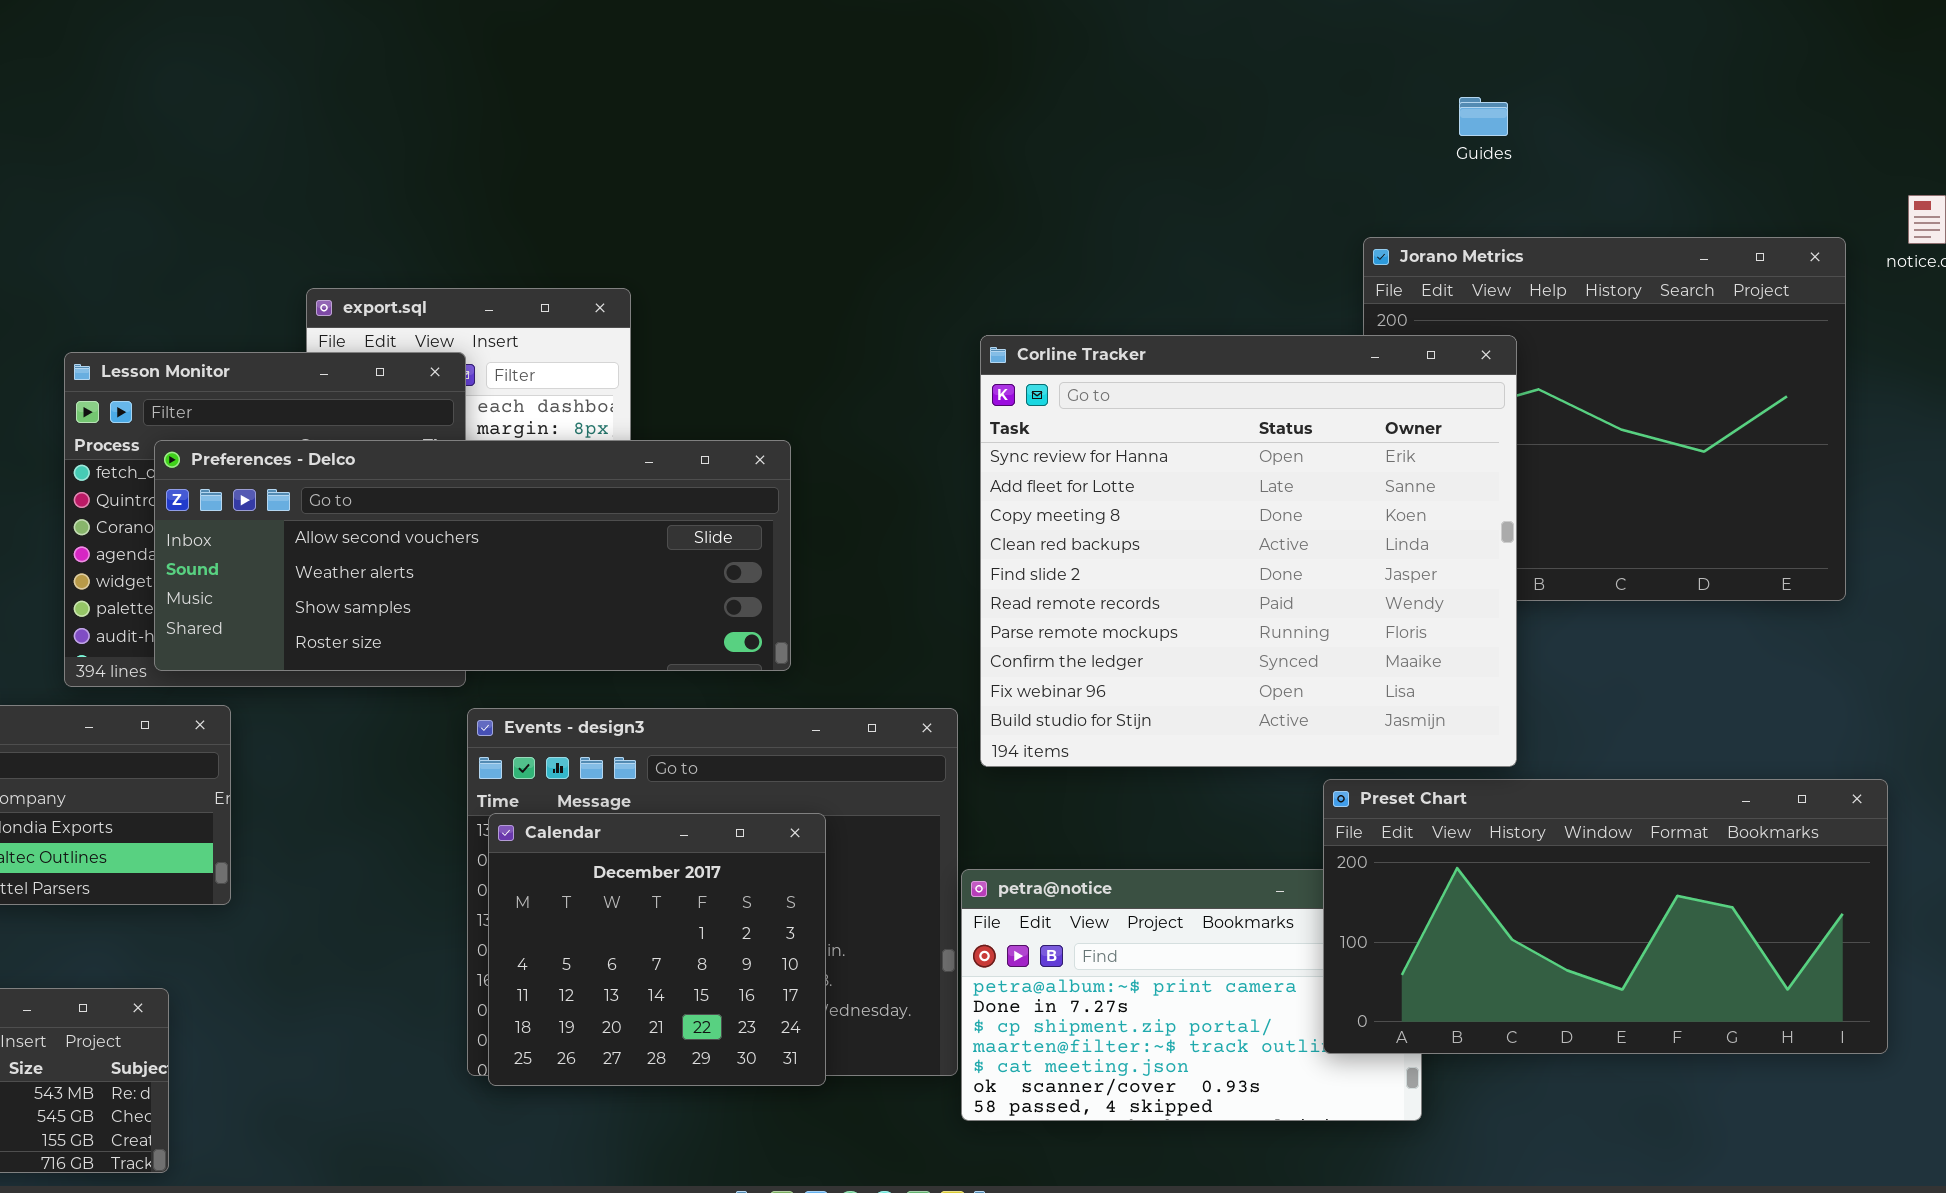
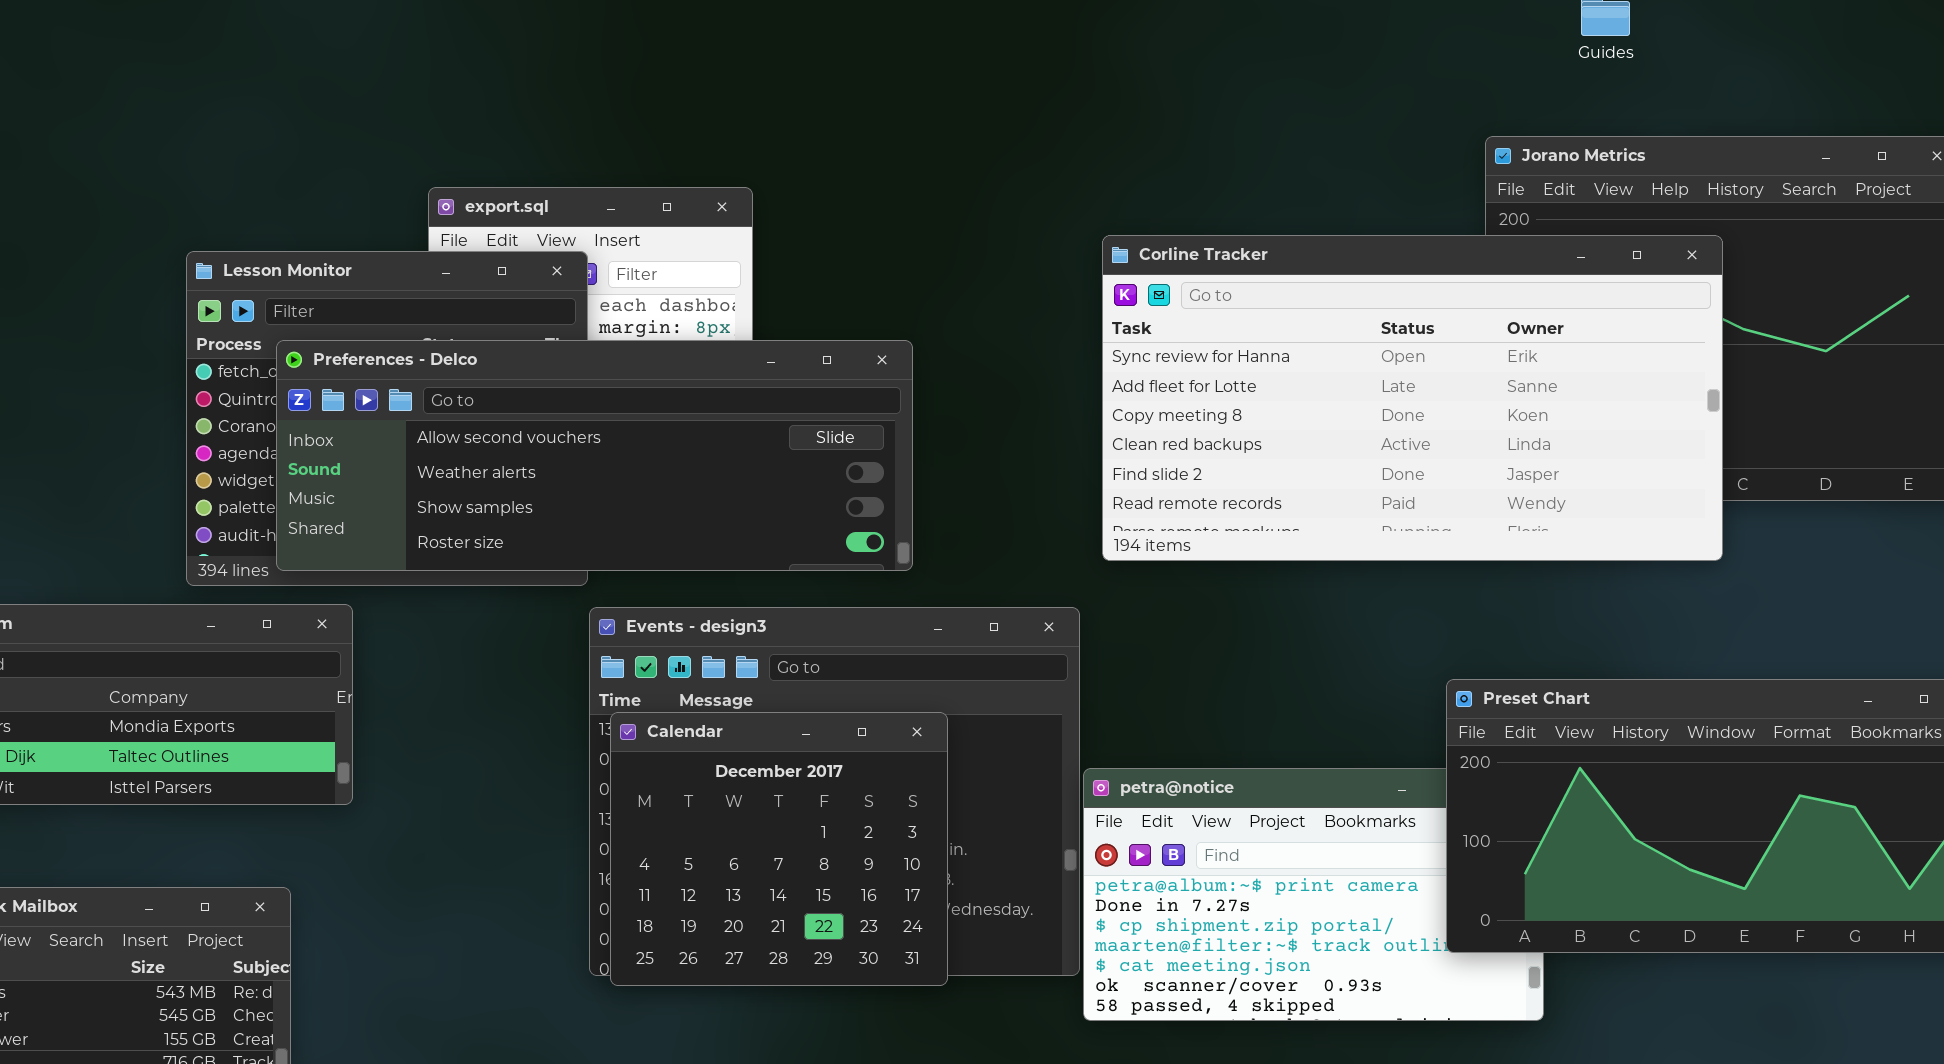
Corline Tracker: [980,335,1517,767] -> [1102,235,1723,561], resized

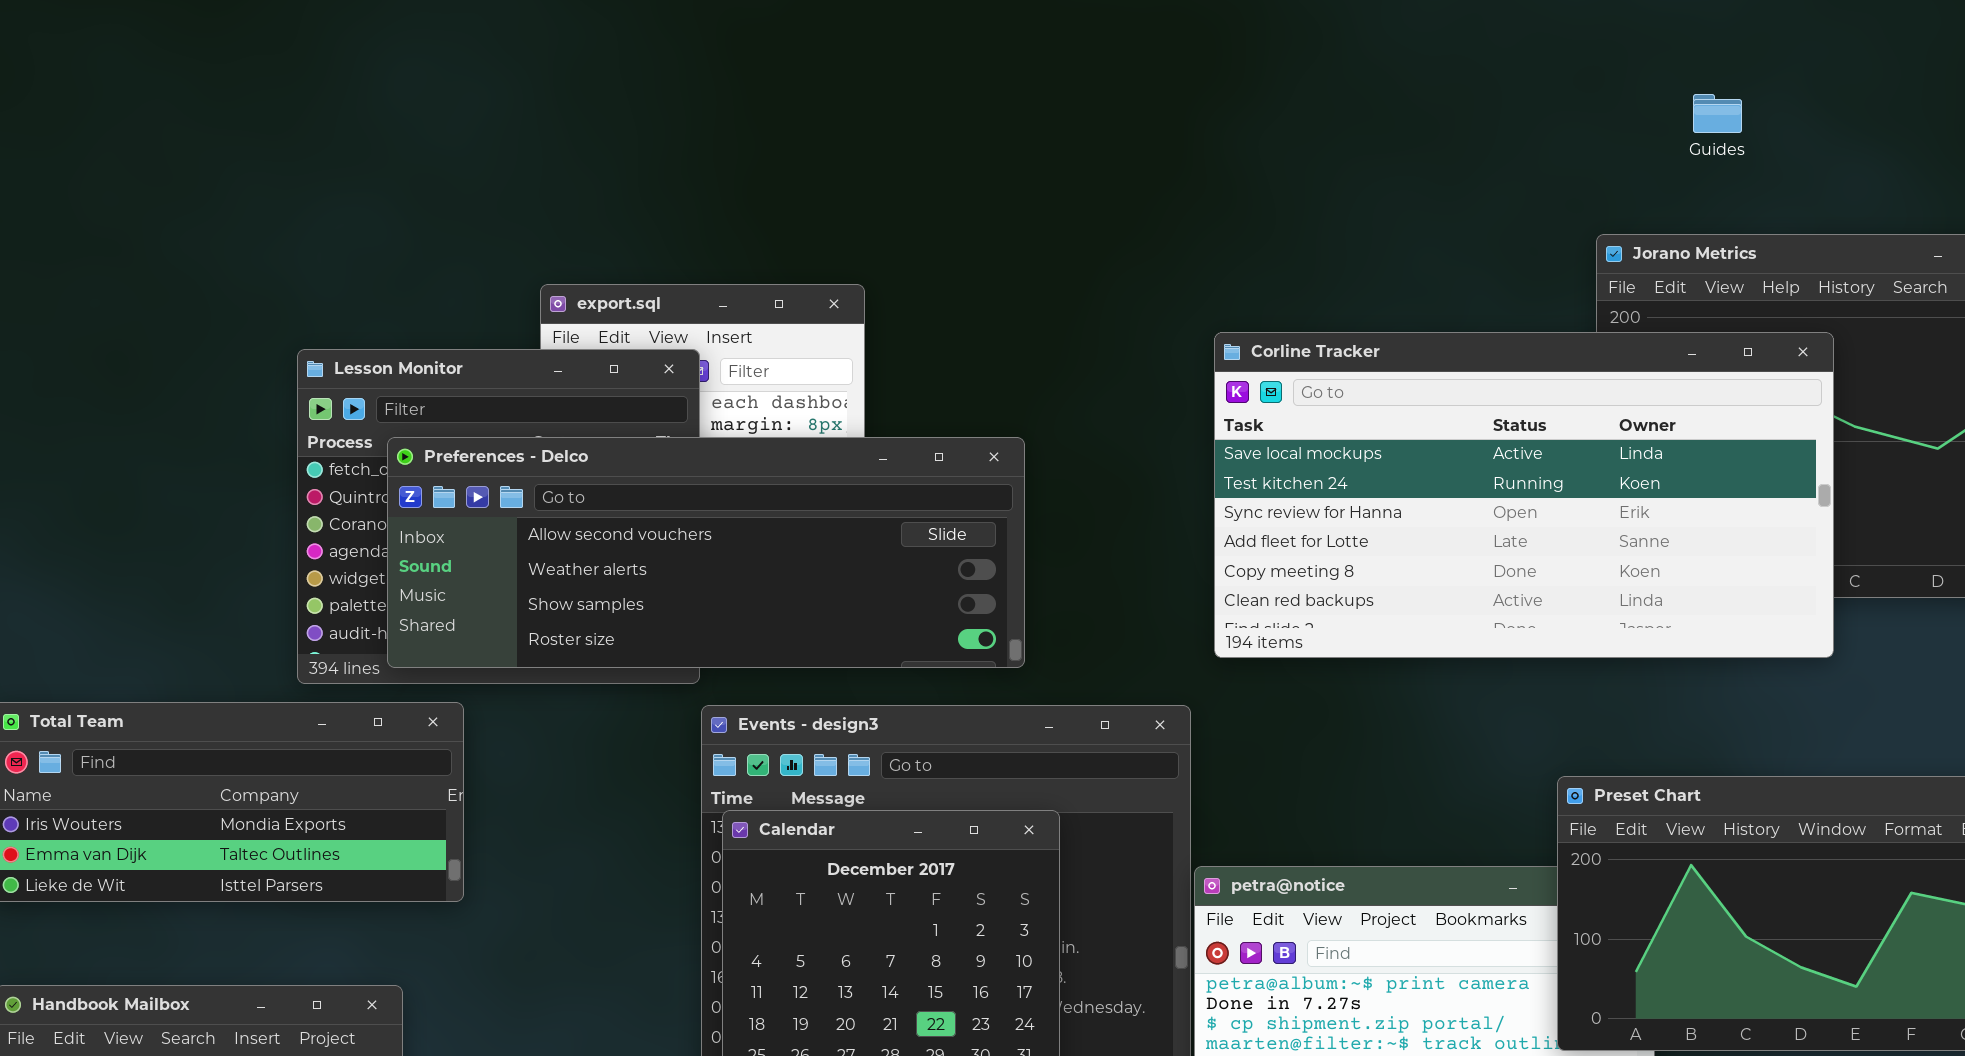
Corline Tracker: [1102,235,1723,561] -> [1214,332,1834,658], scrolled up 2 rows

